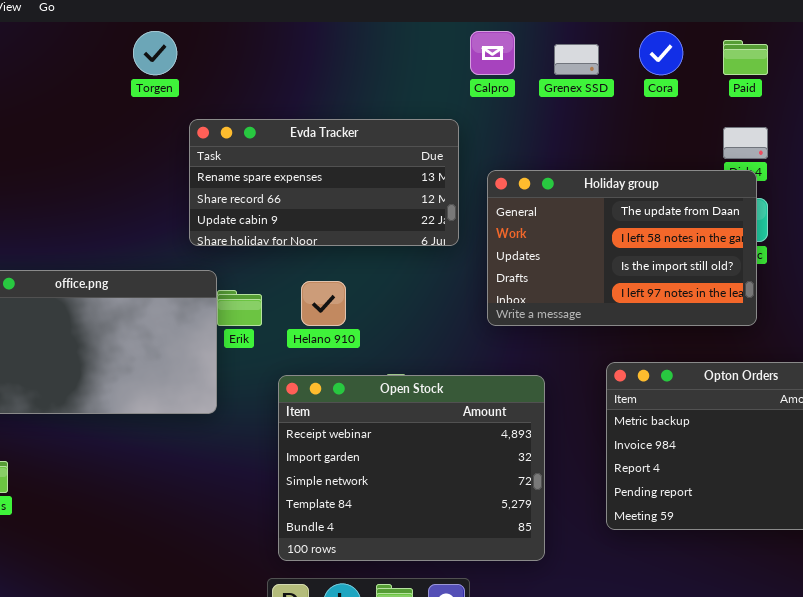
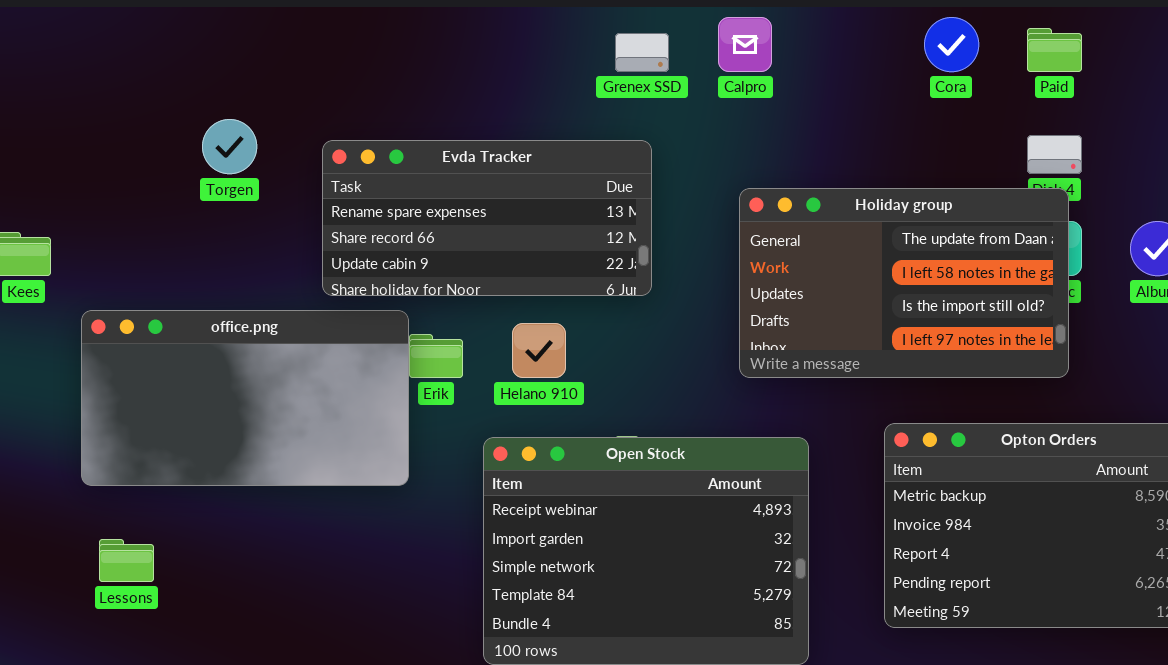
Torgen: [133,31,177,75] -> [202,119,257,174], moved
Grenex SSD: [554,44,599,75] -> [615,33,669,72], moved
Evda Tracker: [189,119,459,246] -> [322,140,652,296], moved

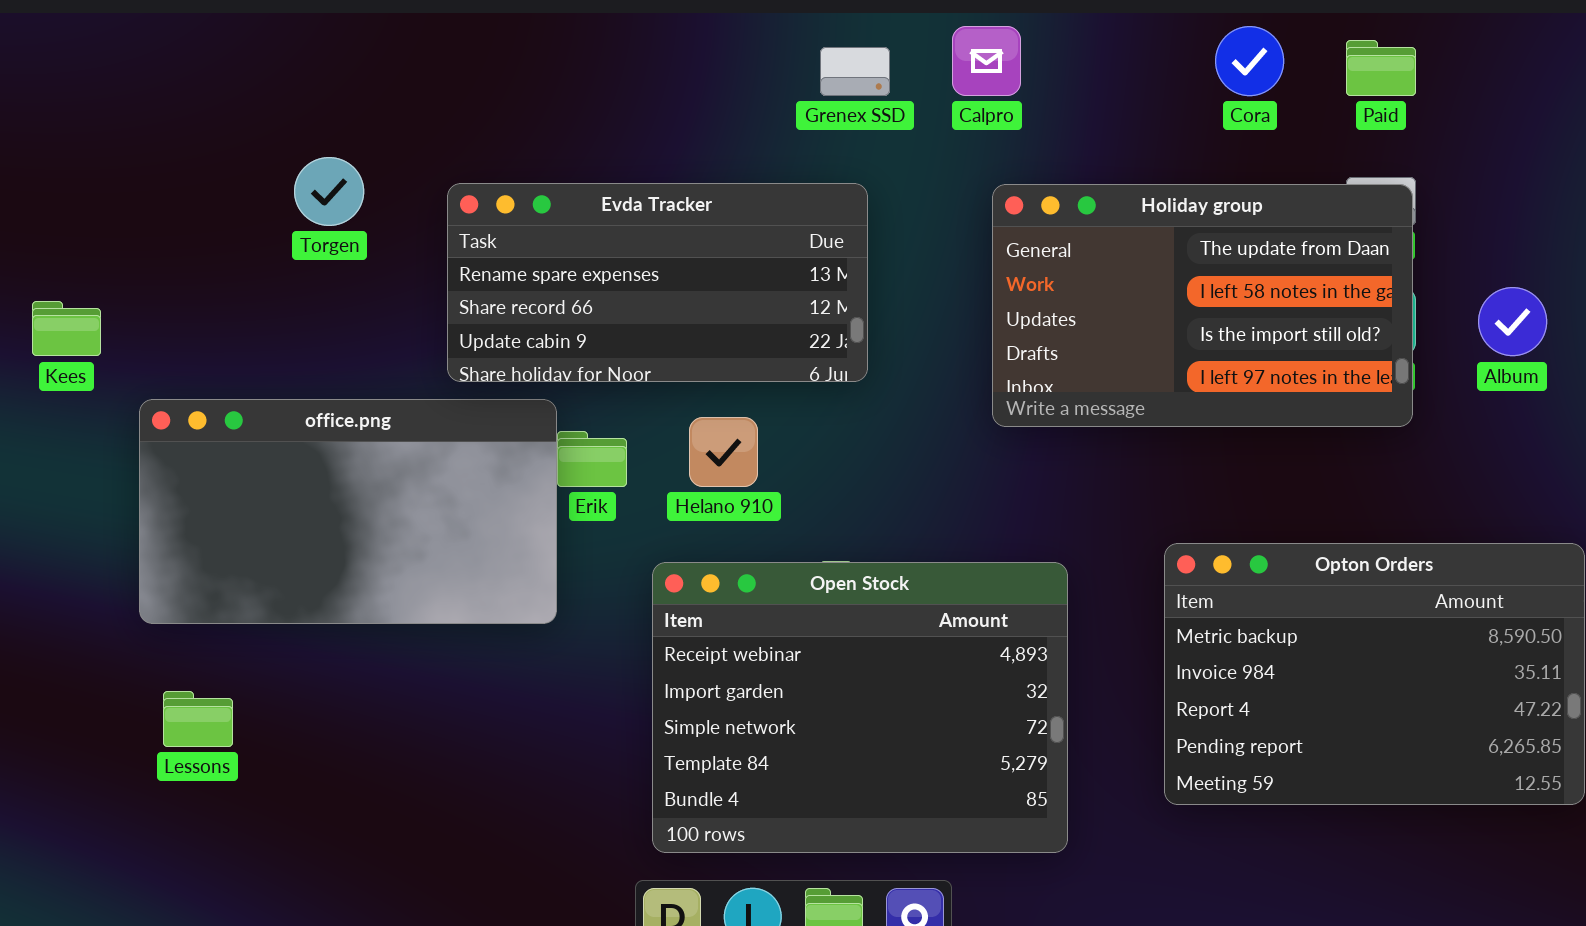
Holiday group: [739,188,1069,378] -> [992,184,1413,427], moved

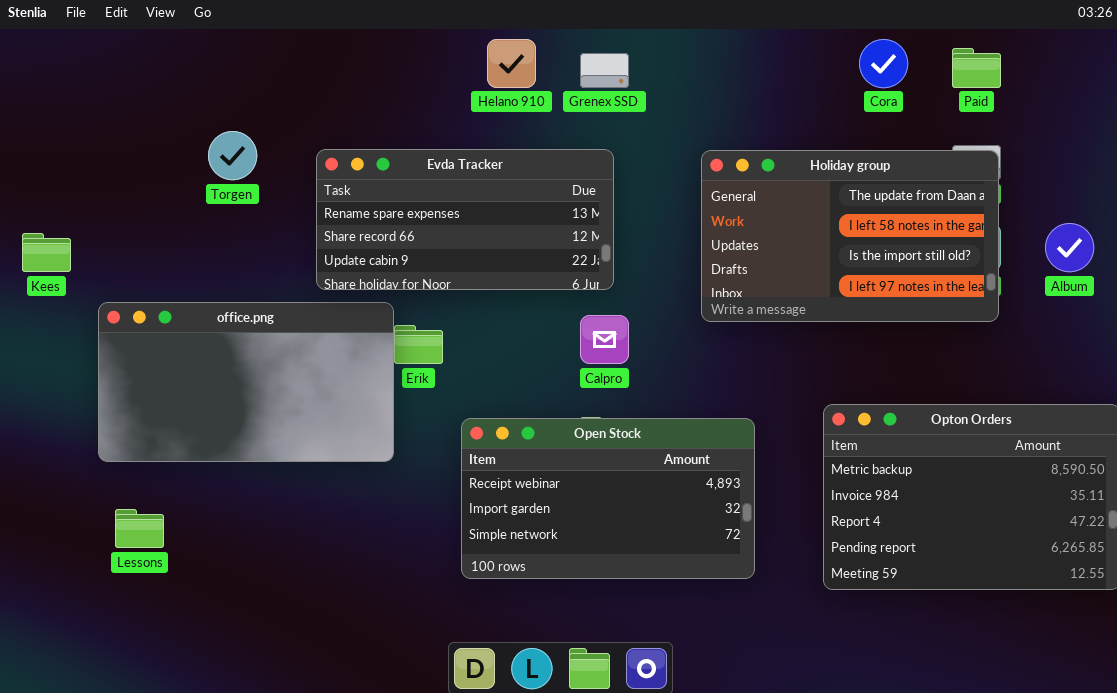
Calpro: [952,26,1021,96] -> [580,315,629,364], moved
Helano 910: [689,417,758,487] -> [487,39,536,88], moved
Open Stock: [652,562,1068,853] -> [461,418,755,579], resized

